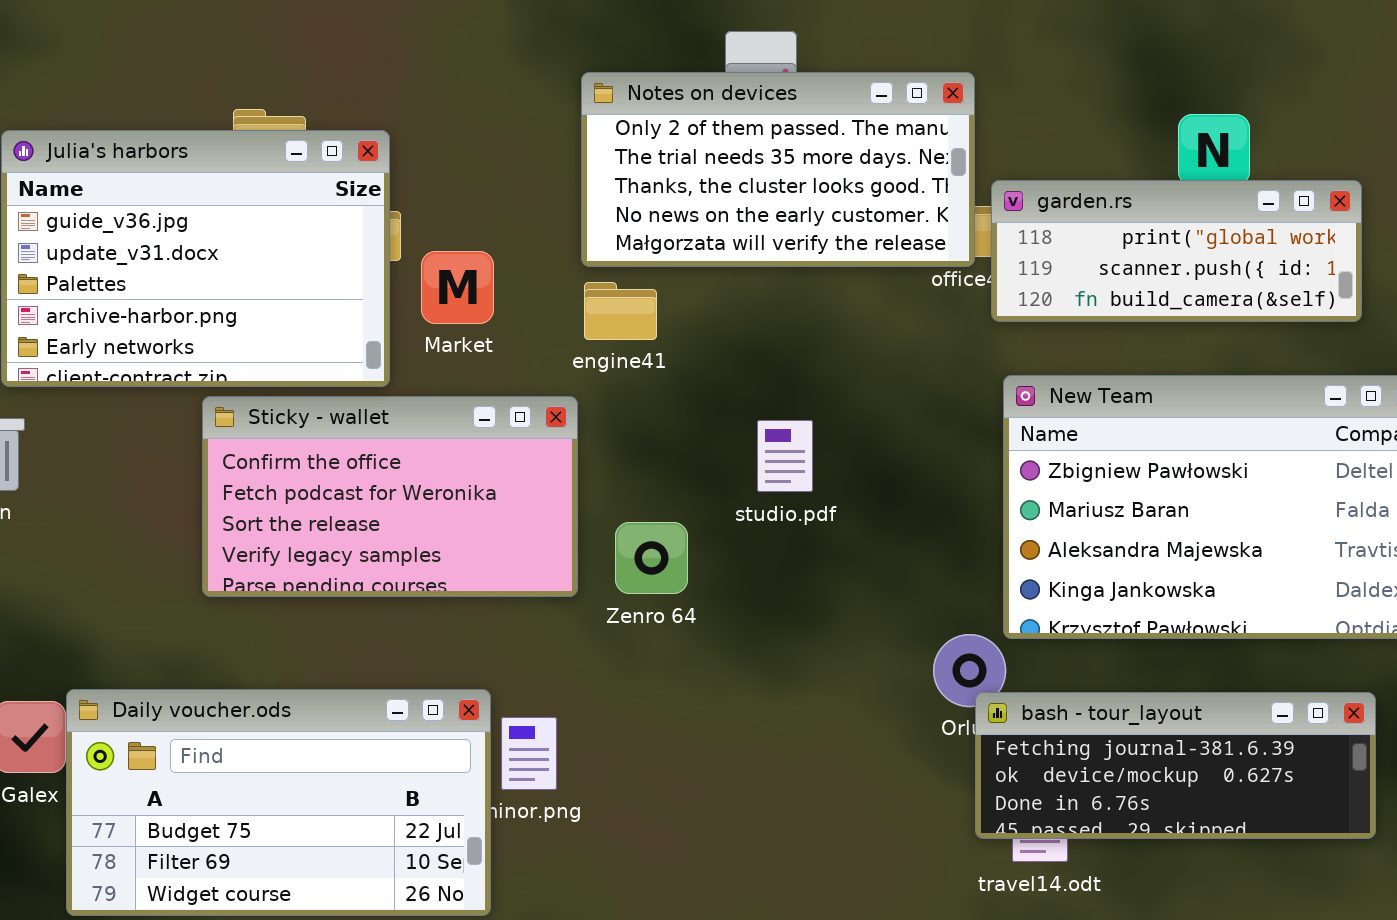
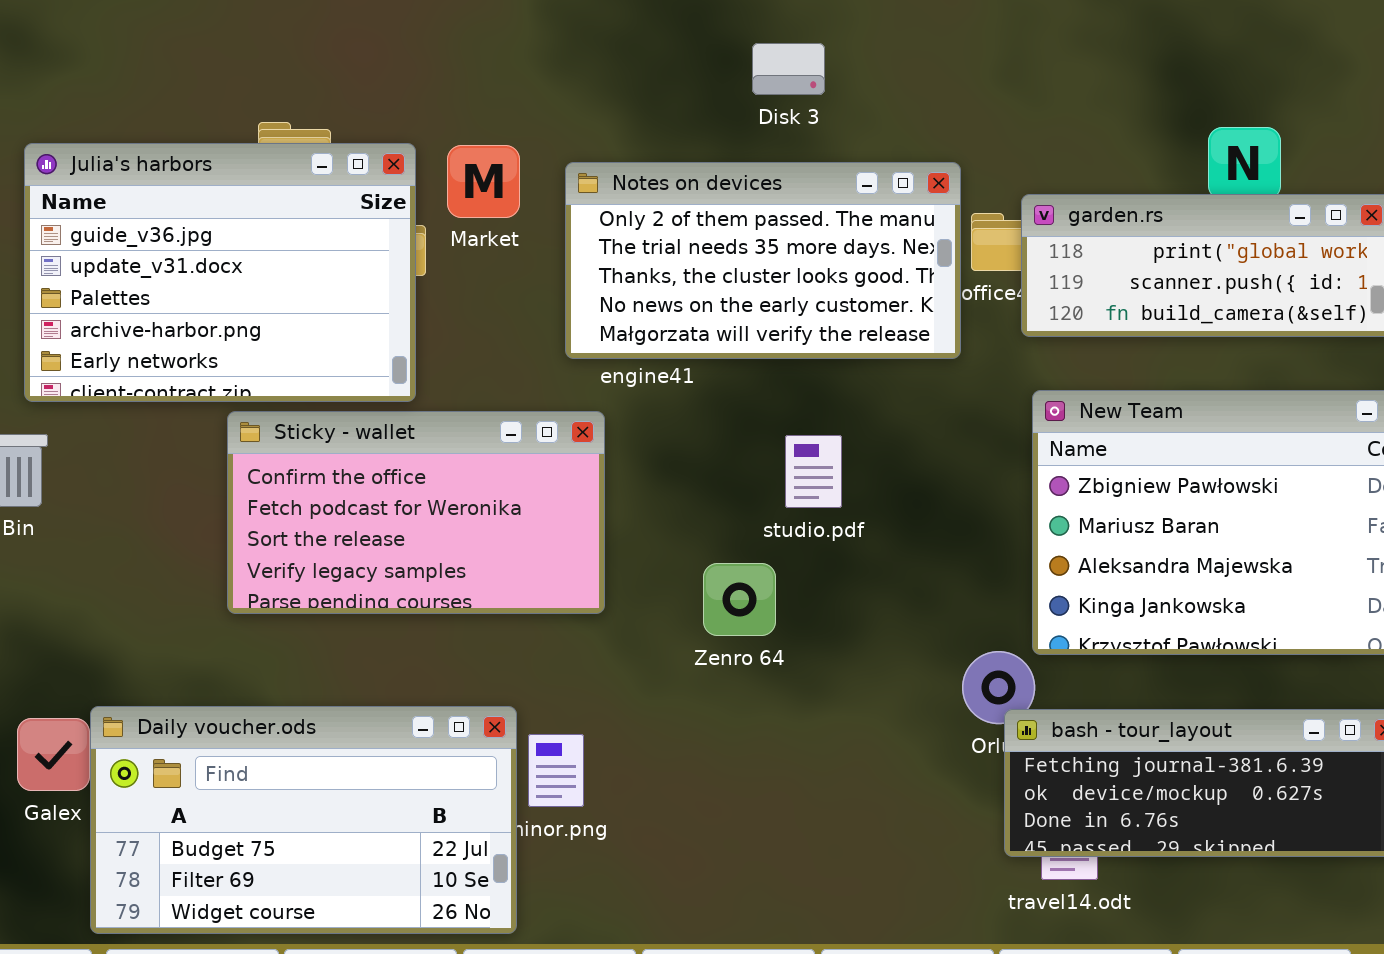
Notes on devices: [581,72,975,267] -> [565,162,961,359], moved
Market: [421,251,494,324] -> [447,145,520,218], moved
Zenro 64: [615,522,688,594] -> [703,563,776,636], moved

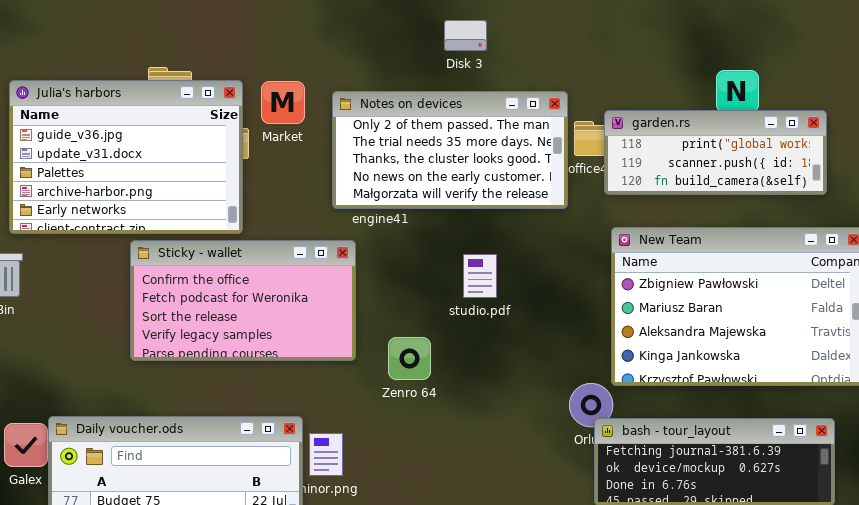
Zenro 64: [703,563,776,636] -> [388,337,431,380], moved

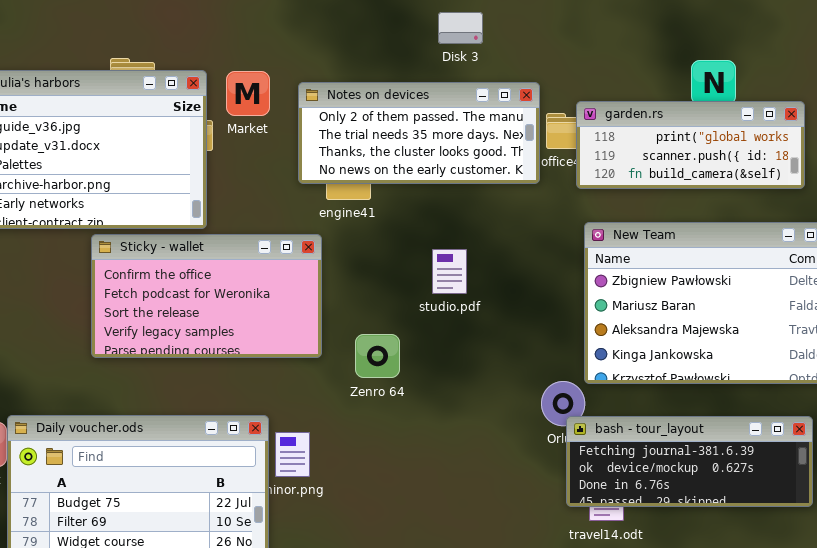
Disk 3: [444,20,487,51] -> [438,12,483,44], moved
Notes on devices: [332,91,568,209] -> [298,82,540,184], resized

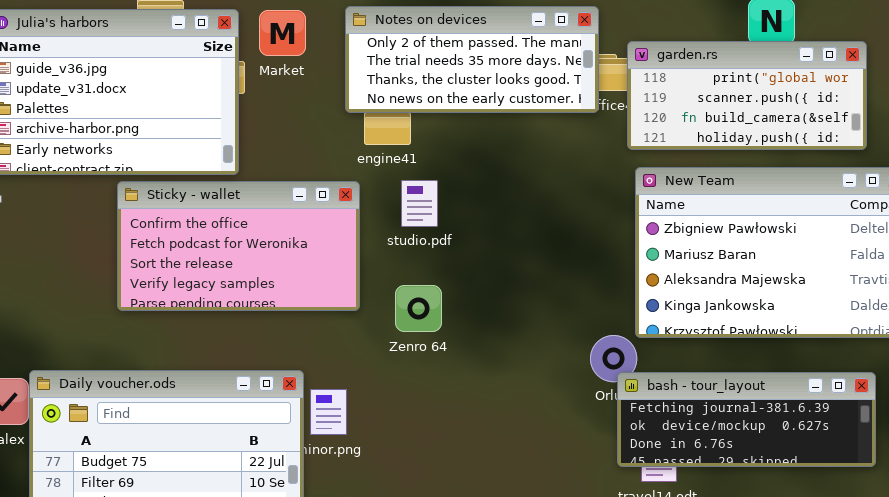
Notes on devices: [298,82,540,184] -> [345,6,599,113], moved
garden.rs: [576,101,805,189] -> [627,41,867,150], resized
studio.pdf: [432,249,467,294] -> [401,180,438,227], moved

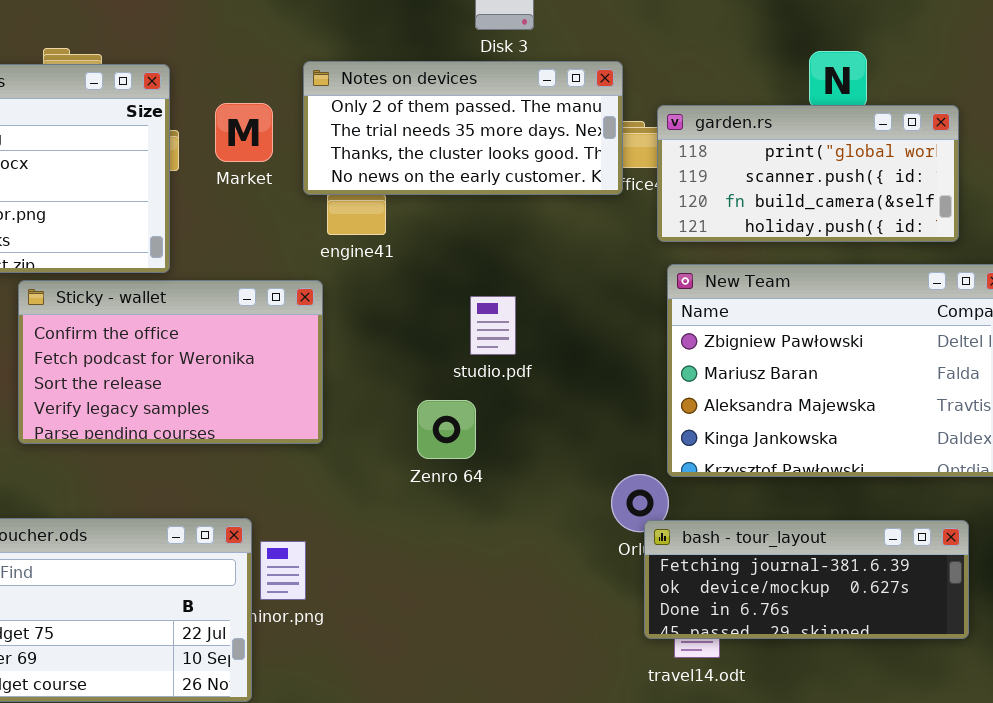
Market: [259,10,306,56] -> [215,103,273,162], moved
studio.pdf: [401,180,438,227] -> [470,296,516,355], moved
Zenro 64: [395,285,442,332] -> [417,400,476,459], moved

